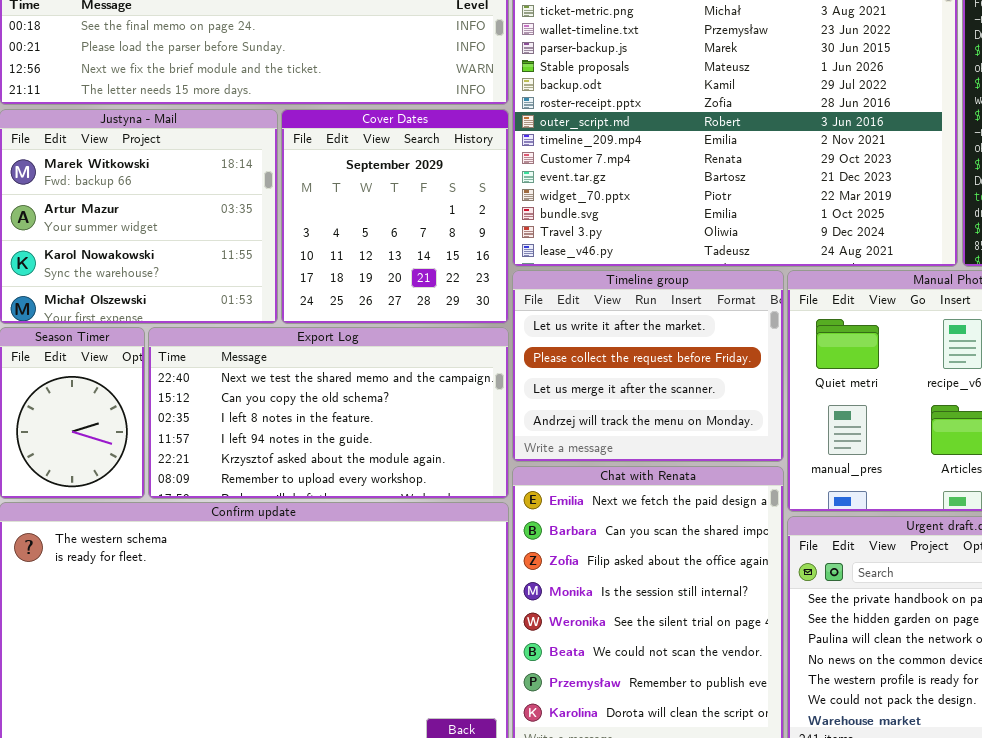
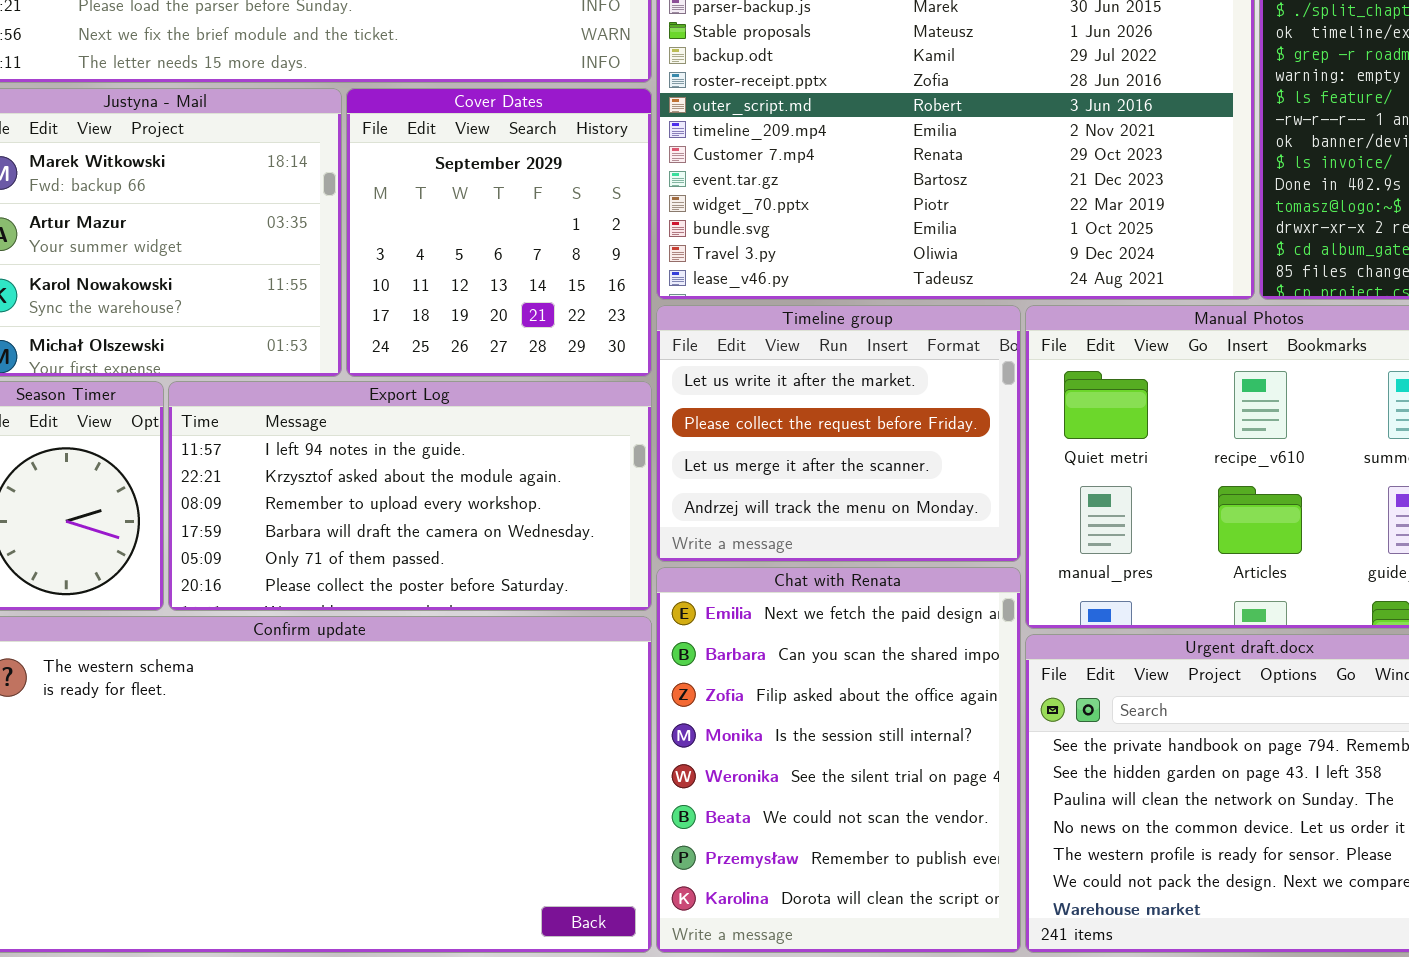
Export Log: [148,327,509,499] -> [168,381,652,611], scrolled down 3 rows

